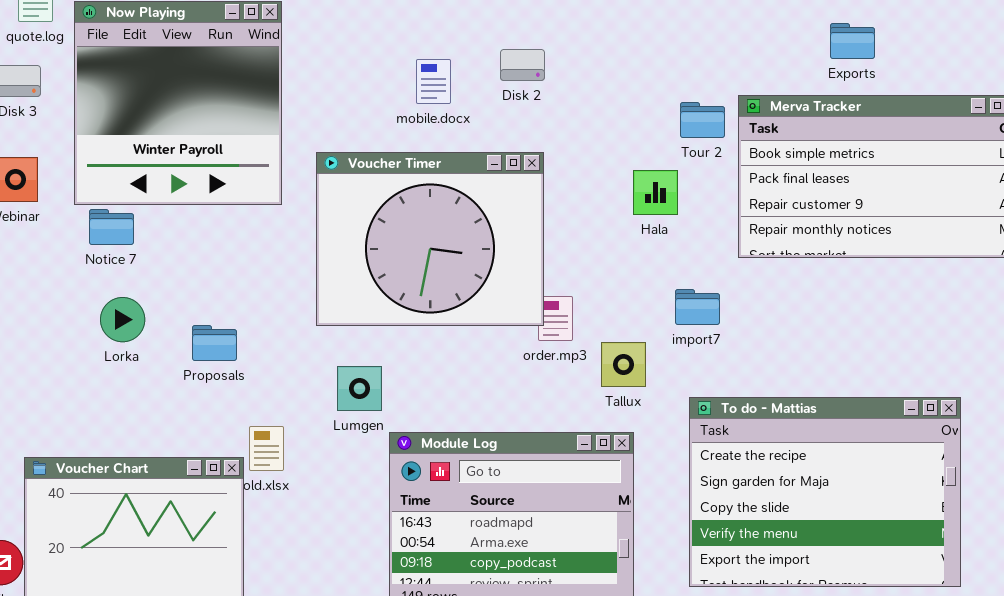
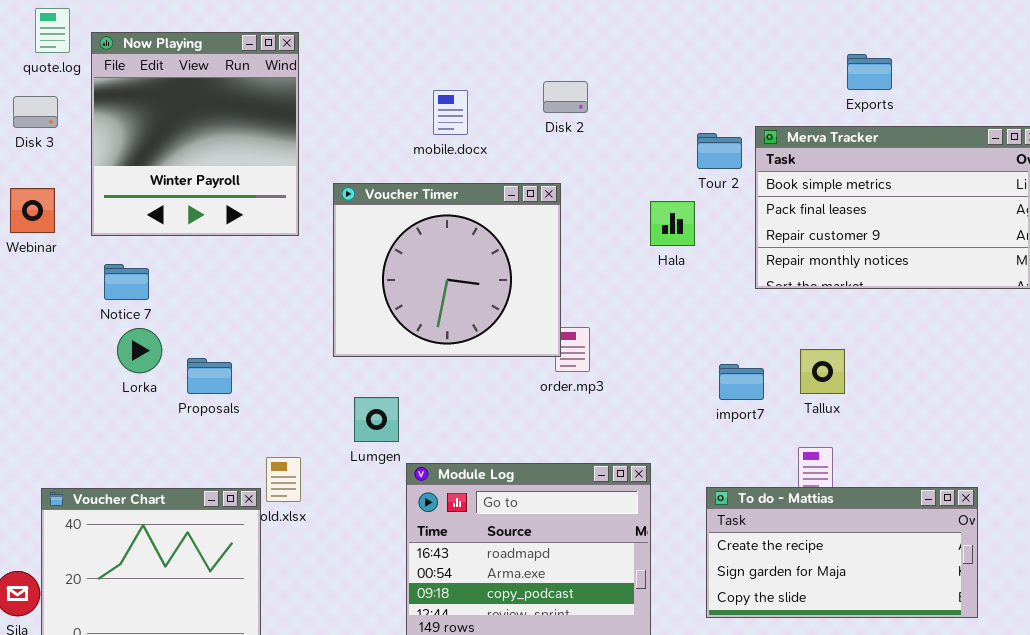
Disk 2: [500,49,545,81] -> [543,81,588,113], moved
Notice 7: [89,209,134,245] -> [104,264,149,300], moved
import7: [675,289,720,325] -> [719,364,764,400], moved
Proposals: [192,325,237,361] -> [187,358,232,394], moved
Tallux: [601,342,646,387] -> [800,349,845,394], moved
To do - Mattias: [689,397,961,587] -> [706,487,978,618], resized

